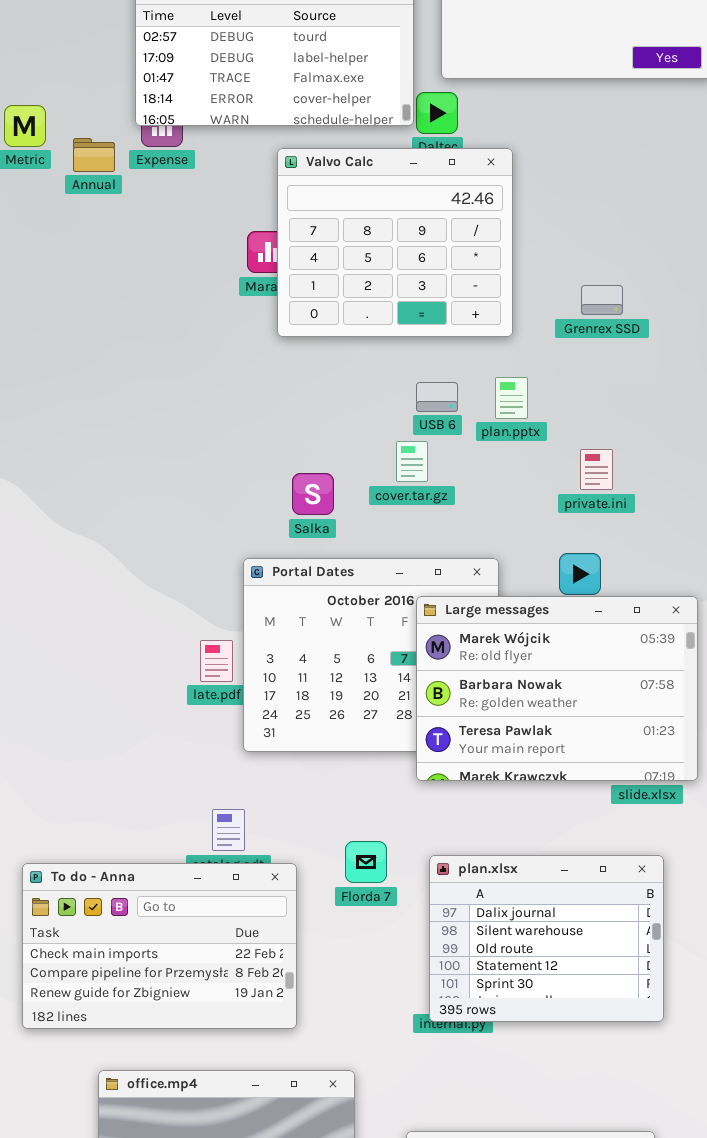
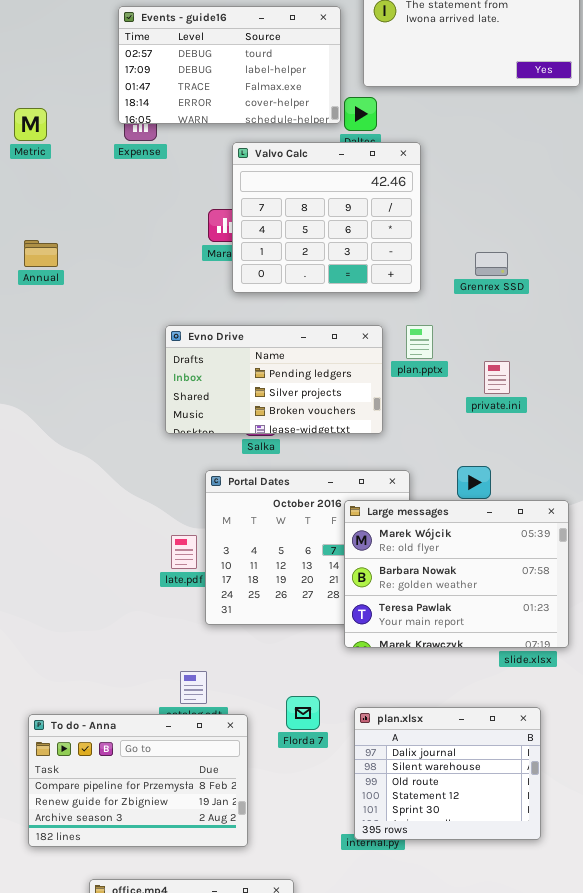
Annual: [73,138,115,172] -> [24,240,58,267], moved
Evno Drive: none -> [165,325,383,434], opened
private.ini: [580,449,613,490] -> [484,361,510,394], moved
To do - Anna: [22,863,297,1029] -> [28,714,248,847], scrolled down 1 row

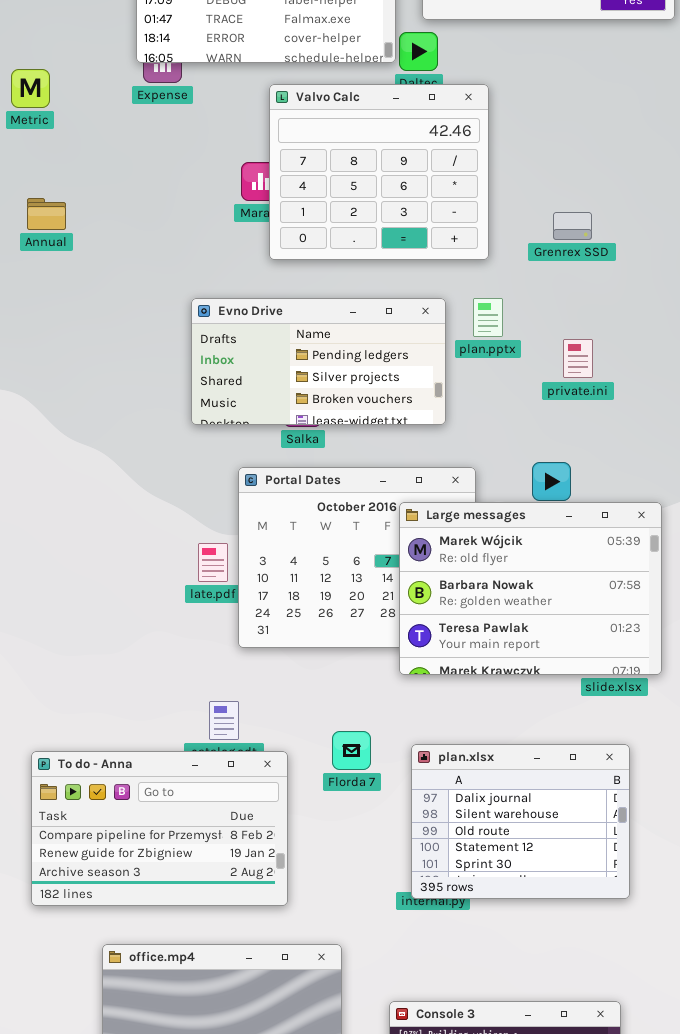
Metric: [14,108,47,141] -> [11,69,50,108], moved

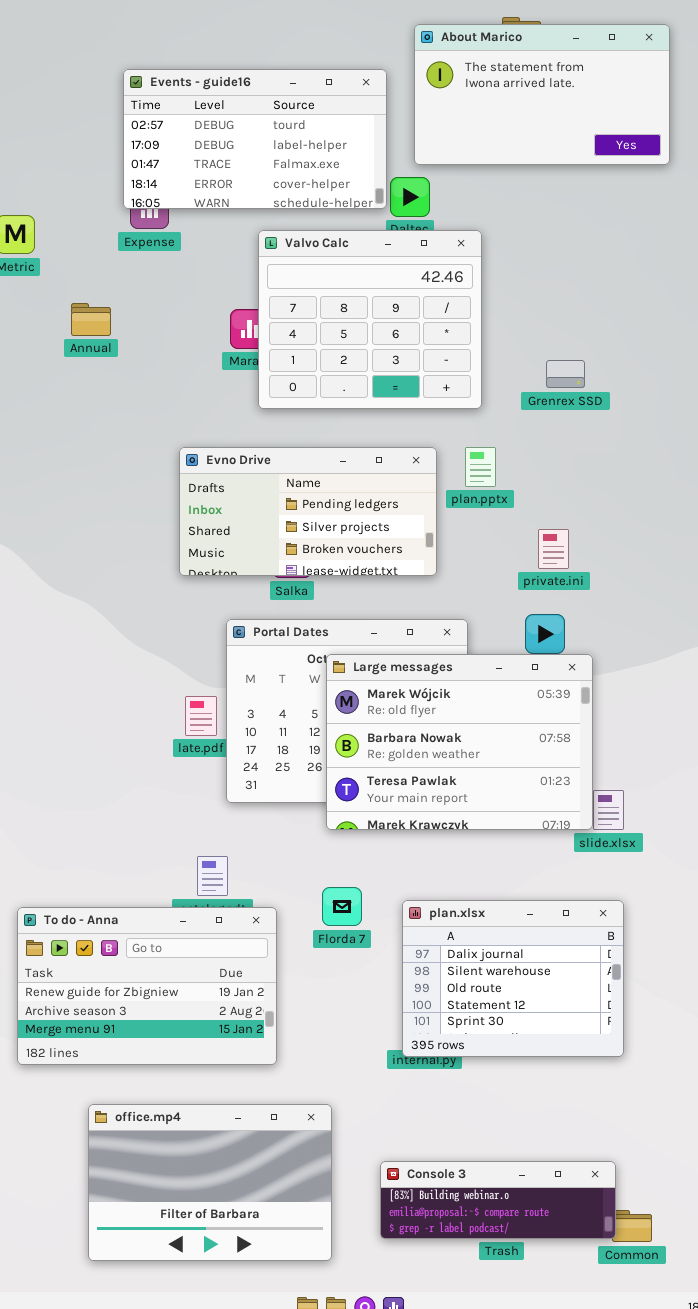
Annual: [27,198,66,230] -> [71,303,111,336], moved
private.ini: [563,339,593,378] -> [538,529,569,569], moved
Large messages: [399,502,662,675] -> [326,654,593,830], moved
To do - Anna: [31,751,288,906] -> [17,907,277,1065], scrolled down 1 row

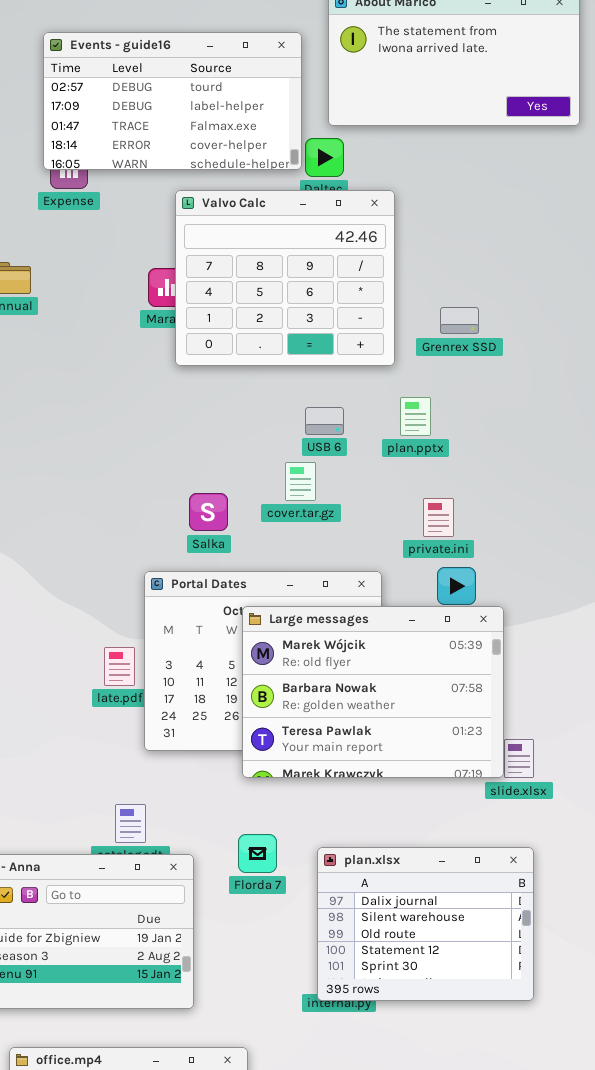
Grenrex SSD: [546,360,585,388] -> [440,307,479,334], moved
Evno Drive: [179,447,437,576] -> none, closed
plan.pptx: [465,447,496,487] -> [400,397,431,436], moved
private.ini: [538,529,569,569] -> [423,498,454,537], moved

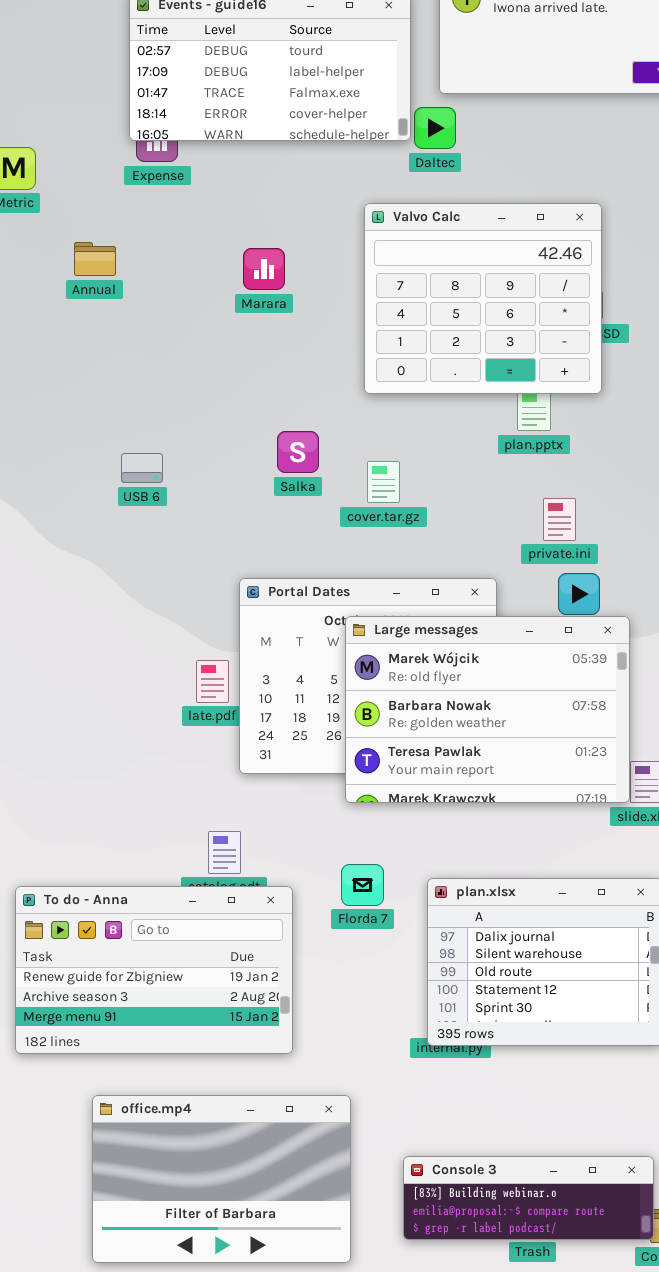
Valvo Calc: [175,190,395,366] -> [364,203,602,394], moved
USB 6: [305,407,344,435] -> [121,453,163,483], moved
cover.tar.gz: [285,462,316,501] -> [367,461,400,503], moved
Salka: [189,493,228,531] -> [277,431,319,473], moved

